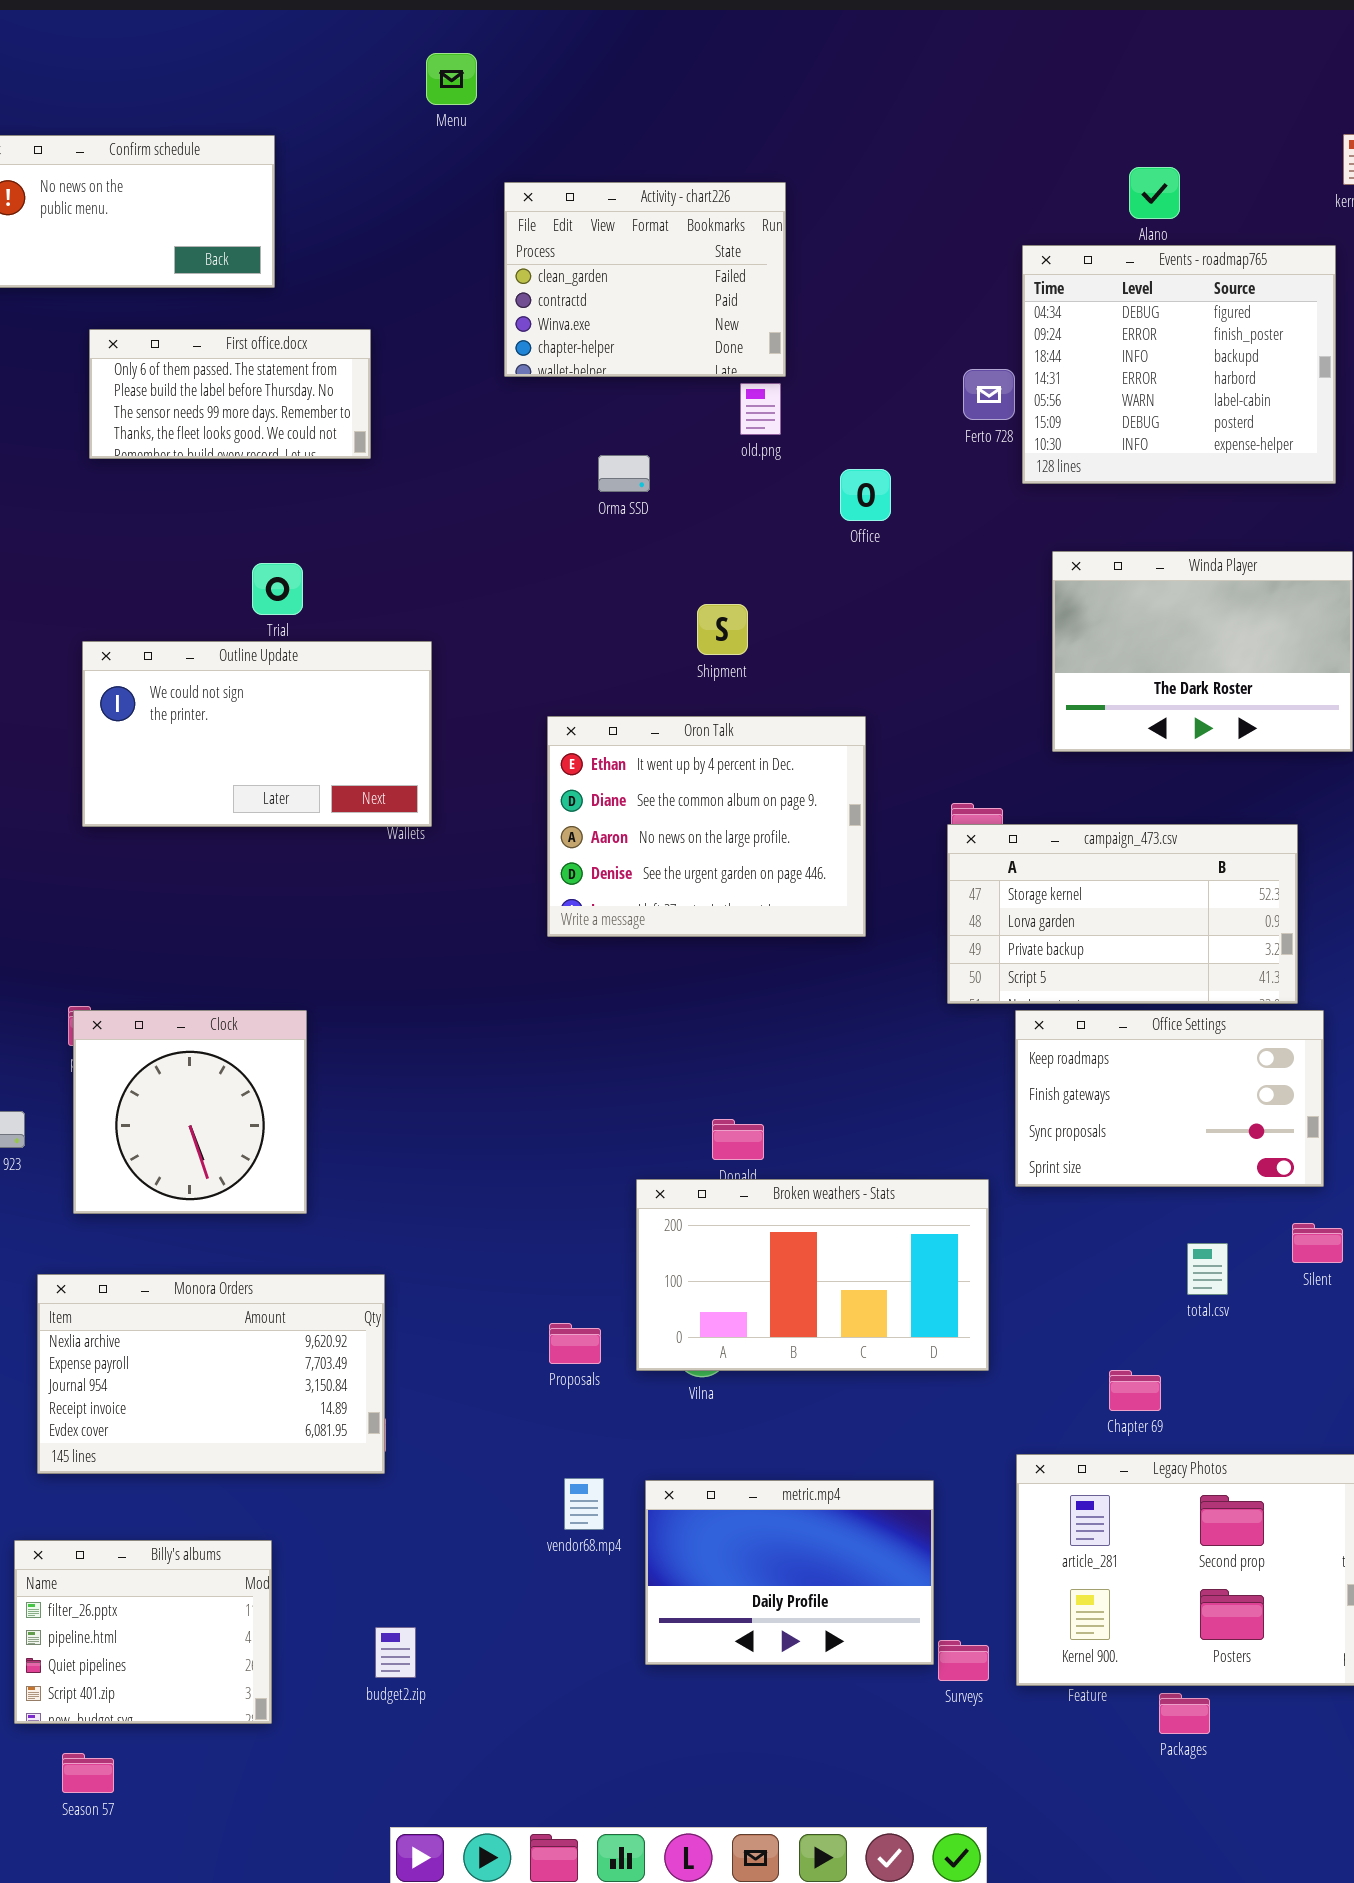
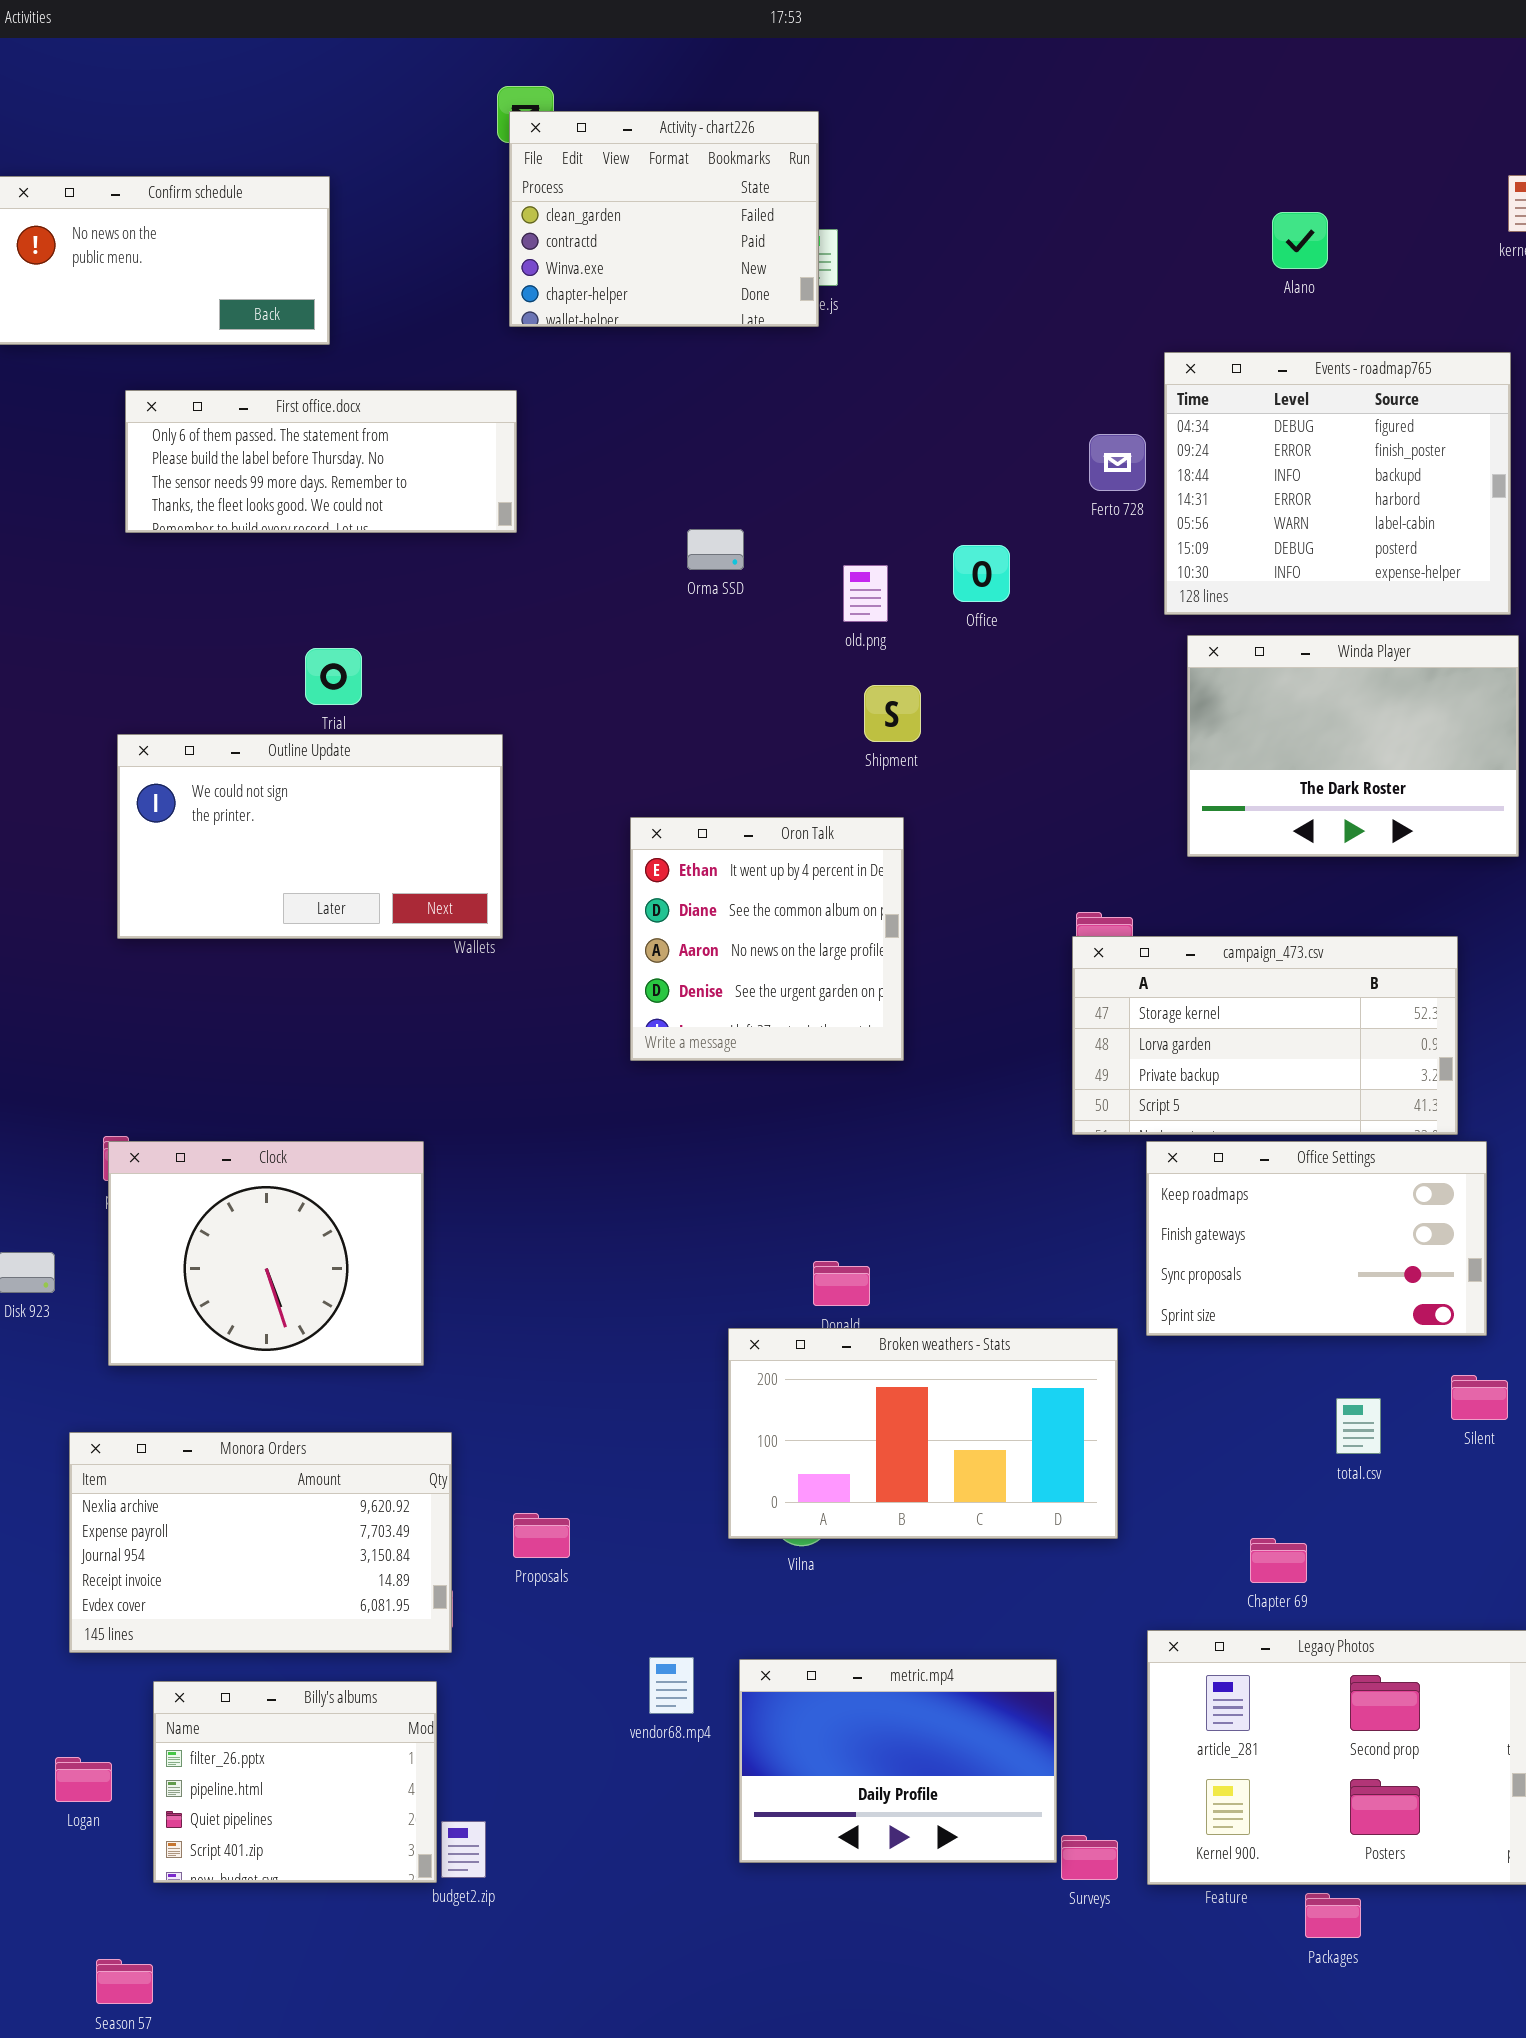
Activity - chart226: [504,182,786,377] -> [509,111,819,327], moved
Events - roadmap765: [1022,245,1336,484] -> [1164,352,1511,615], moved
First office.docx: [89,329,371,459] -> [125,390,517,533], resized
old.png: [740,383,781,435] -> [843,565,888,622], moved
Shipment: [697,604,748,655] -> [864,685,921,742], moved
Oron Talk: [547,716,866,937] -> [630,817,904,1061], resized
Clock: [73,1010,307,1214] -> [108,1141,424,1366], resized
Proposals: [549,1323,601,1364] -> [513,1513,570,1558], moved
Billy's albums: [14,1540,272,1724] -> [153,1681,437,1883], moved

